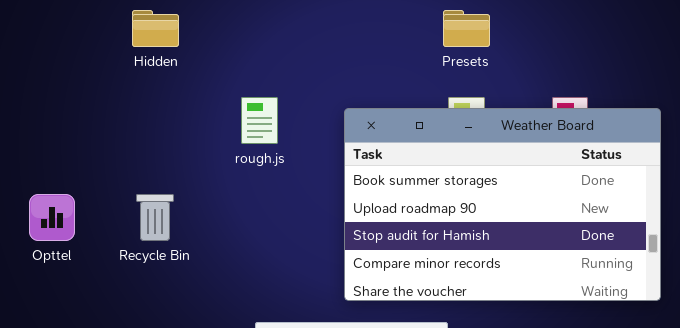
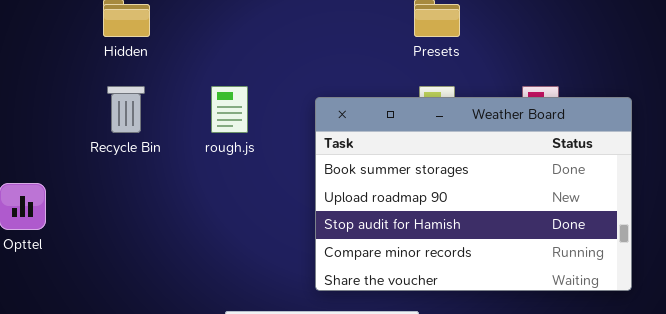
Recycle Bin: [136,194,174,241] -> [107,86,145,133], moved

